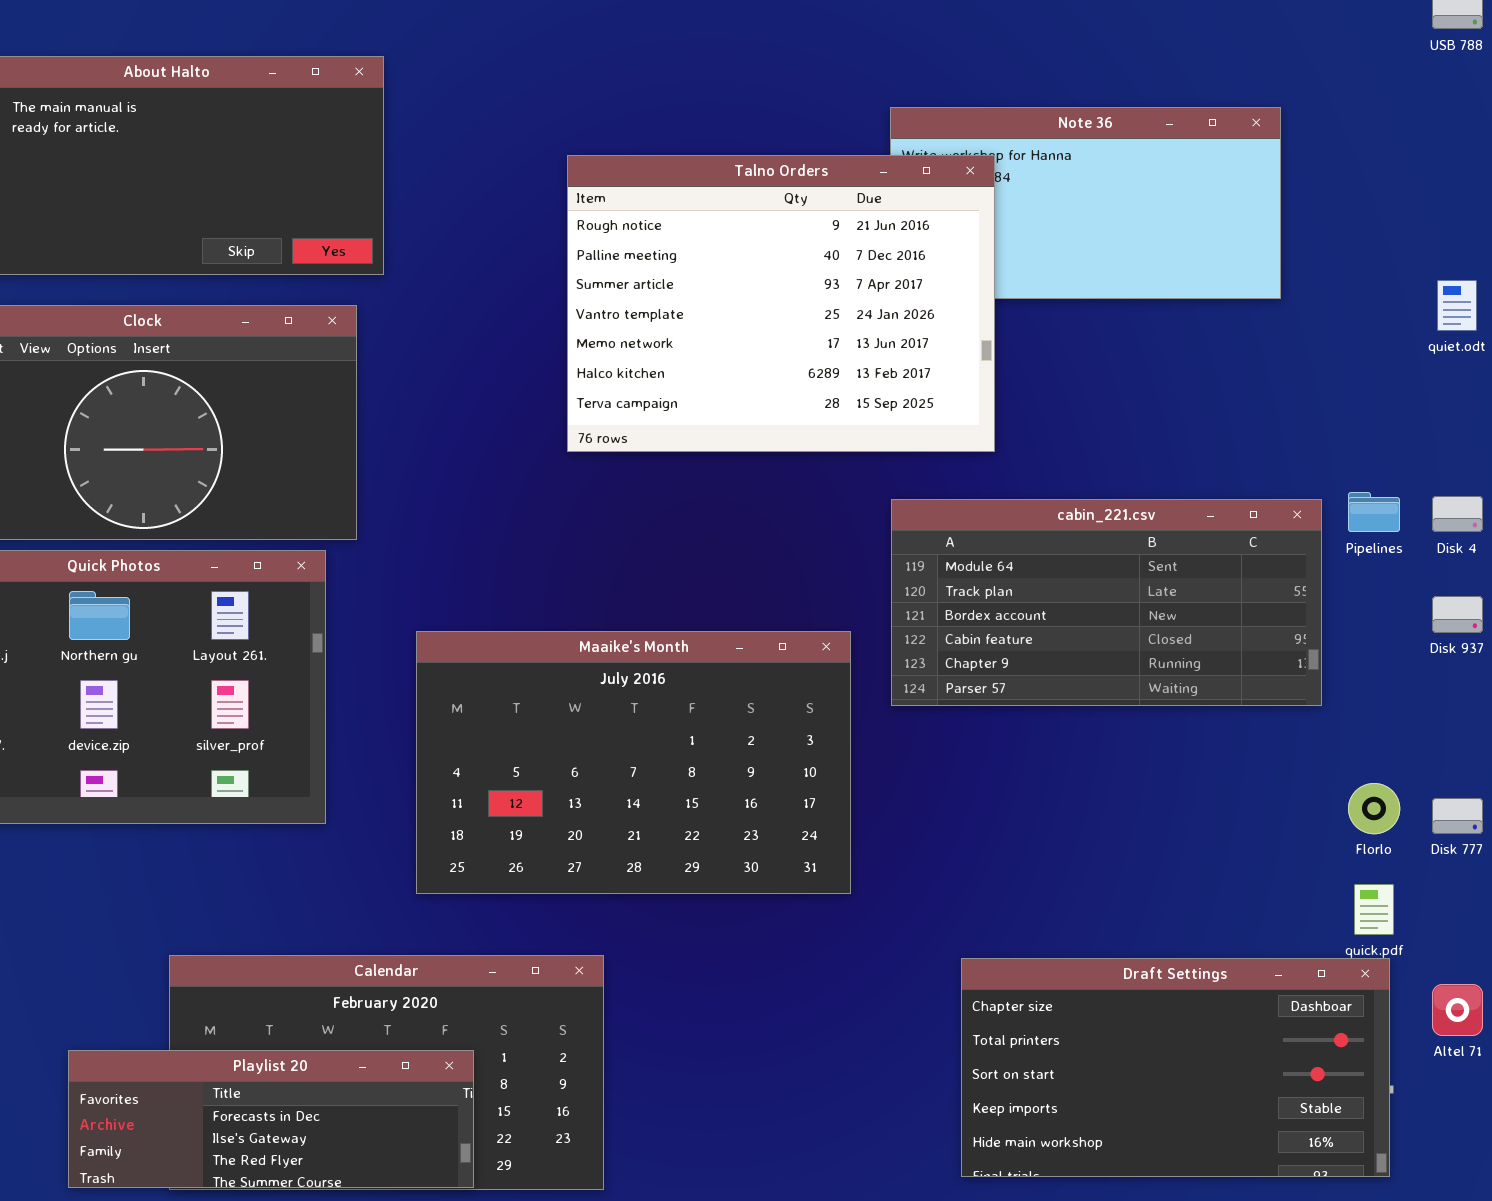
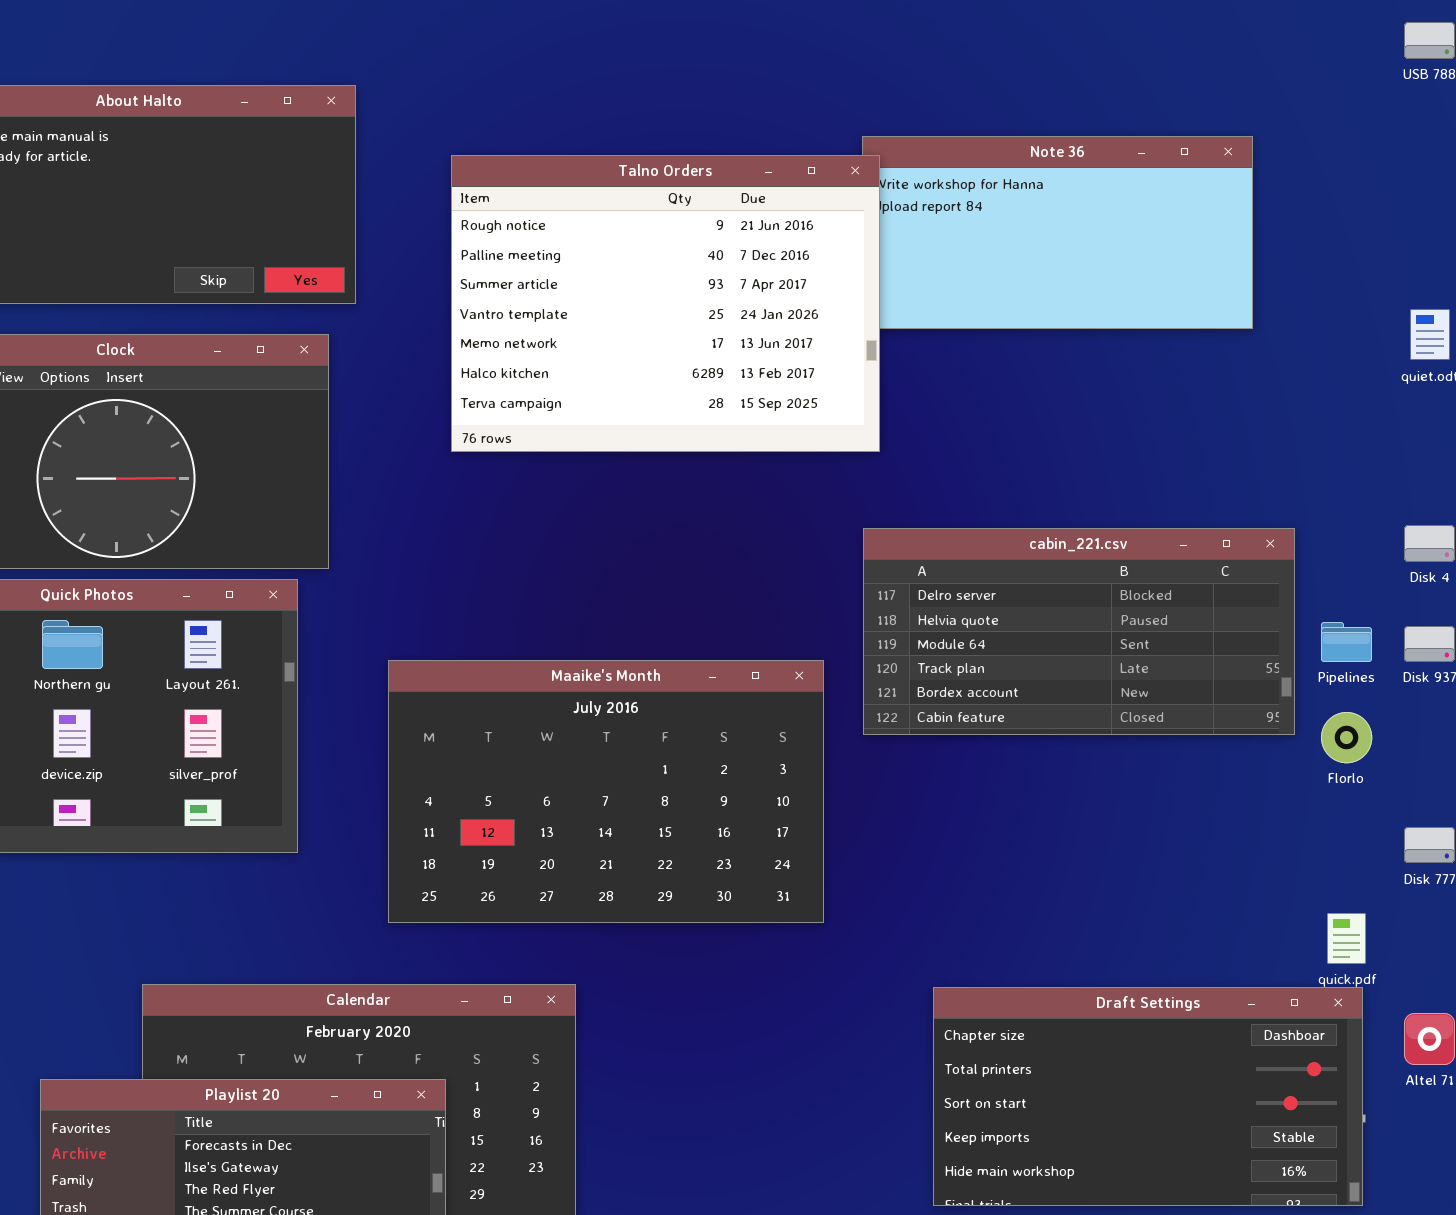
Talno Orders: [567,155,995,452] -> [451,155,880,452], moved
Pipelines: [1348,492,1400,532] -> [1321,622,1372,662], moved
cabin_221.csv: [891,499,1322,706] -> [863,528,1295,735], scrolled up 2 rows
Florlo: [1348,783,1400,834] -> [1321,712,1372,763], moved

